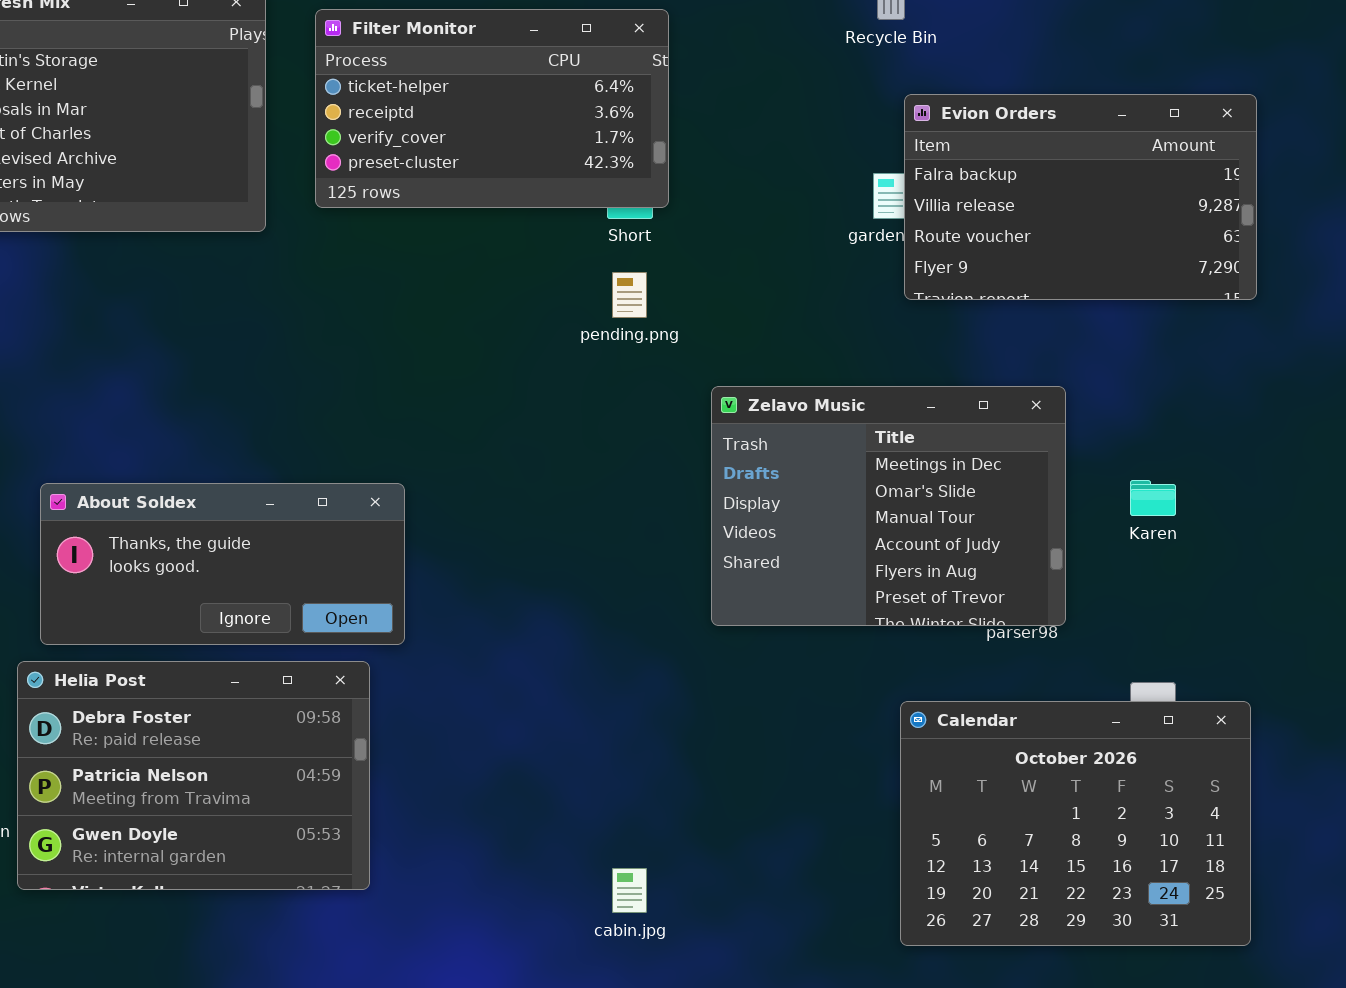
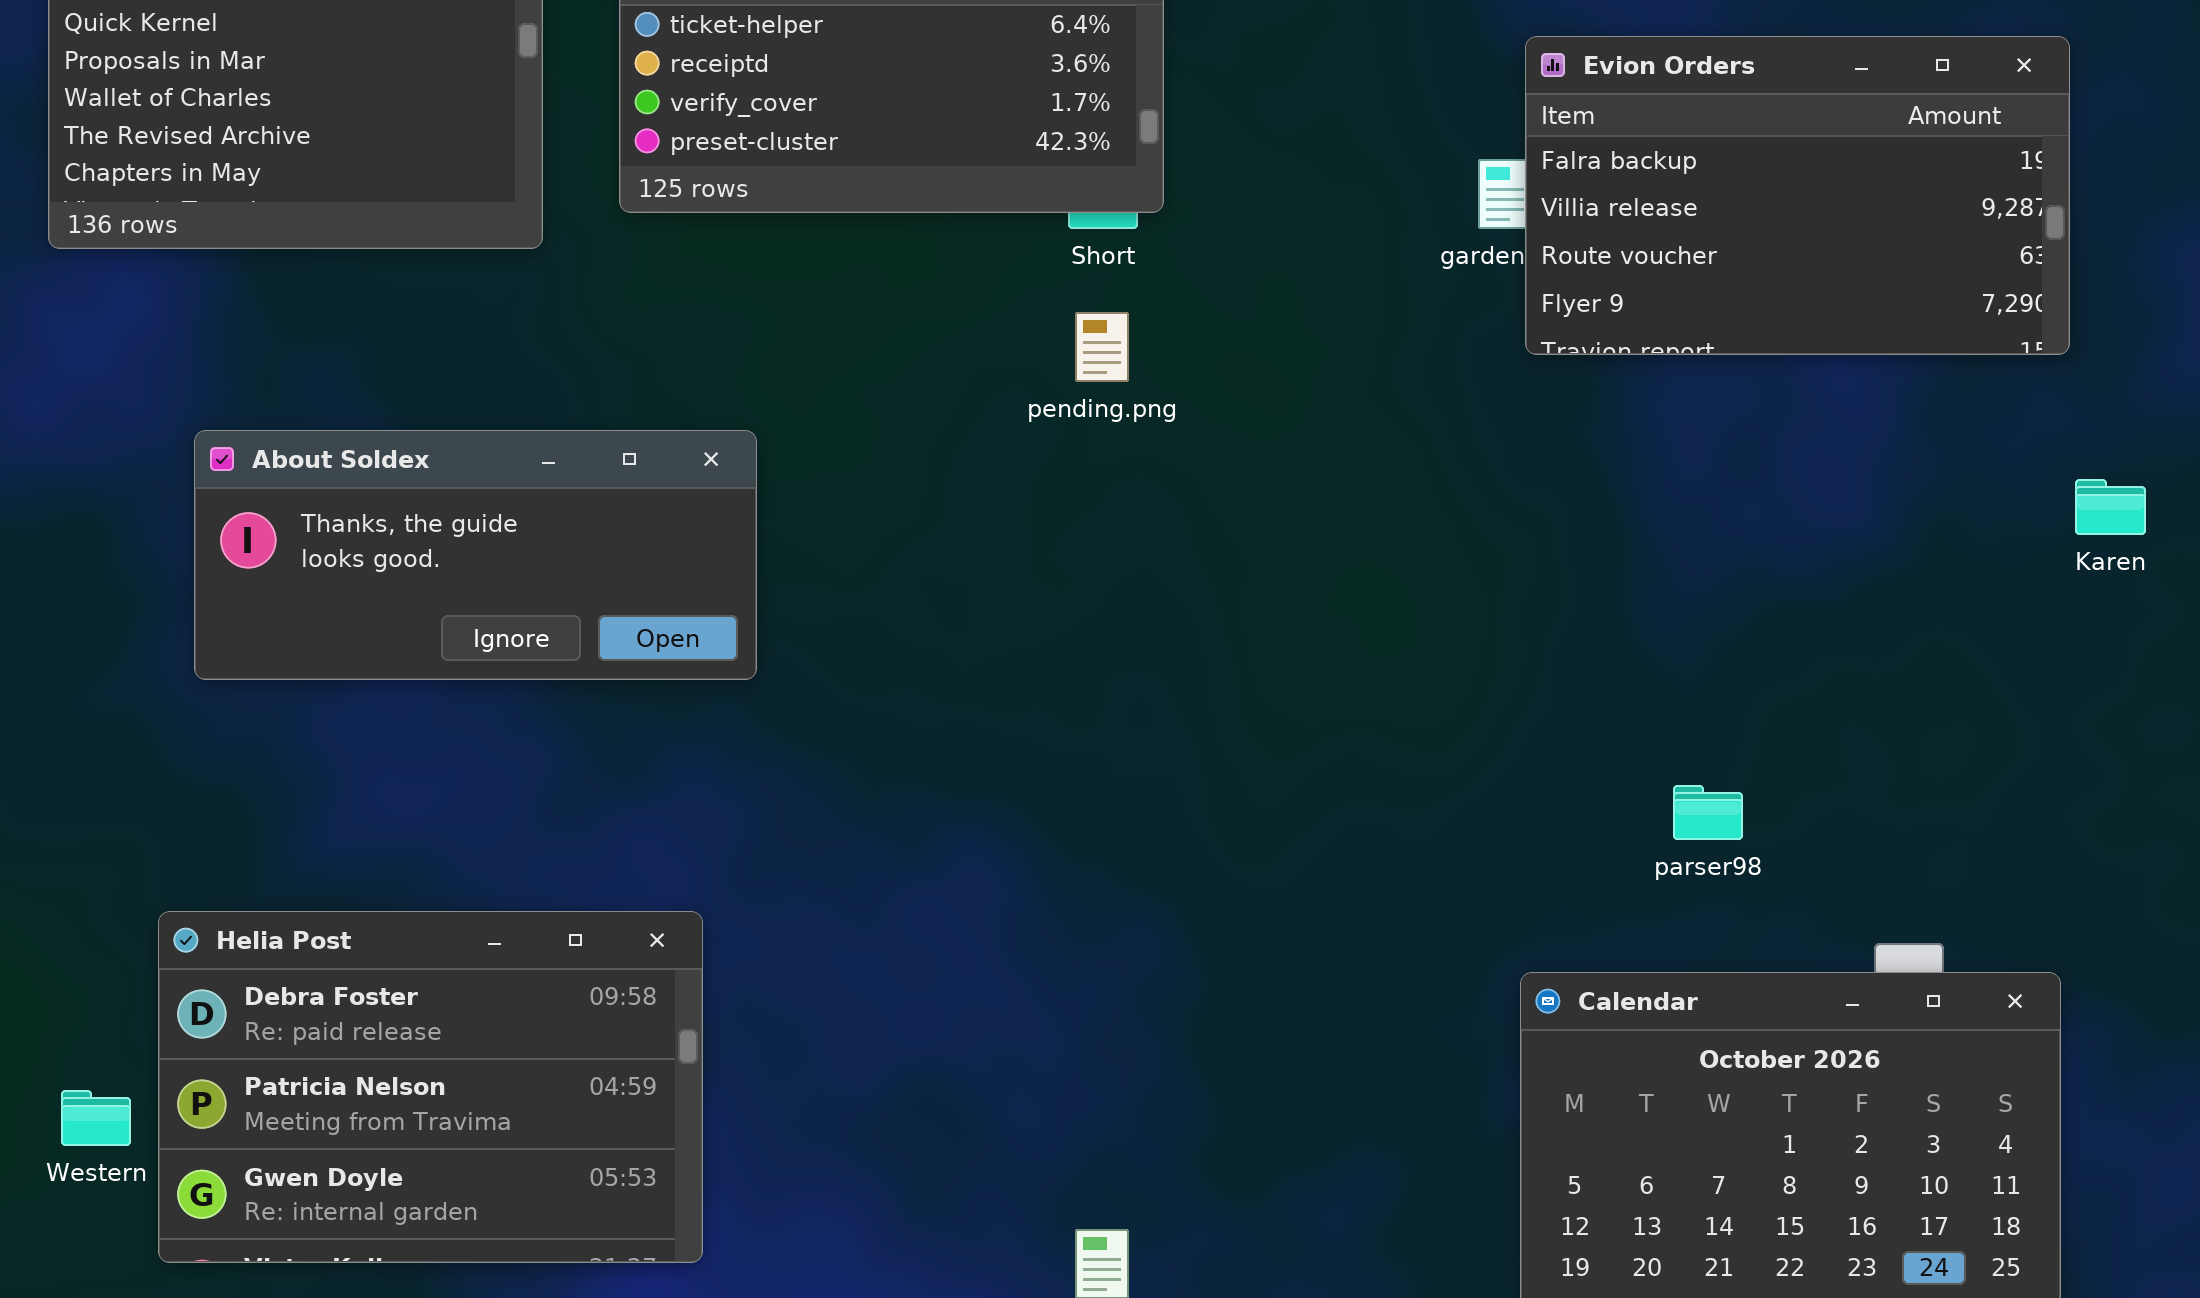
Zelavo Music: [711,386,1066,626] -> none, closed
Karen: [1130,480,1176,516] -> [2075,479,2146,535], moved
About Soldex: [40,483,405,645] -> [194,430,757,680], moved

